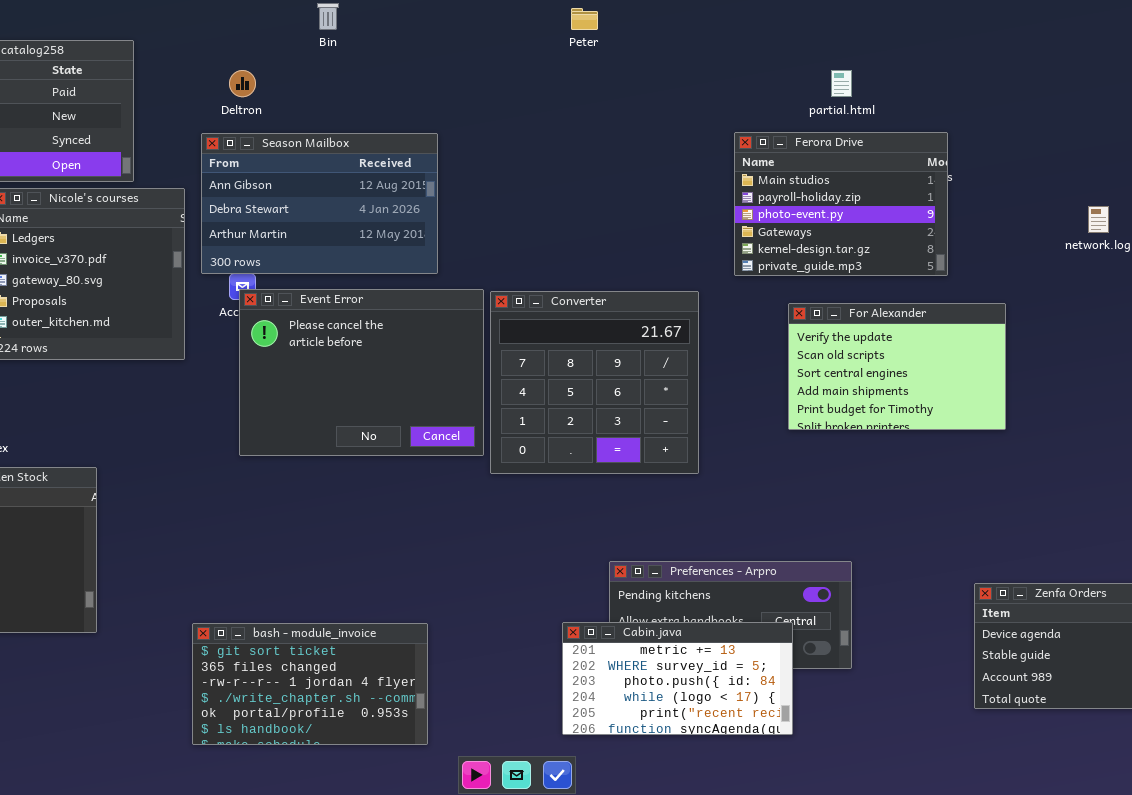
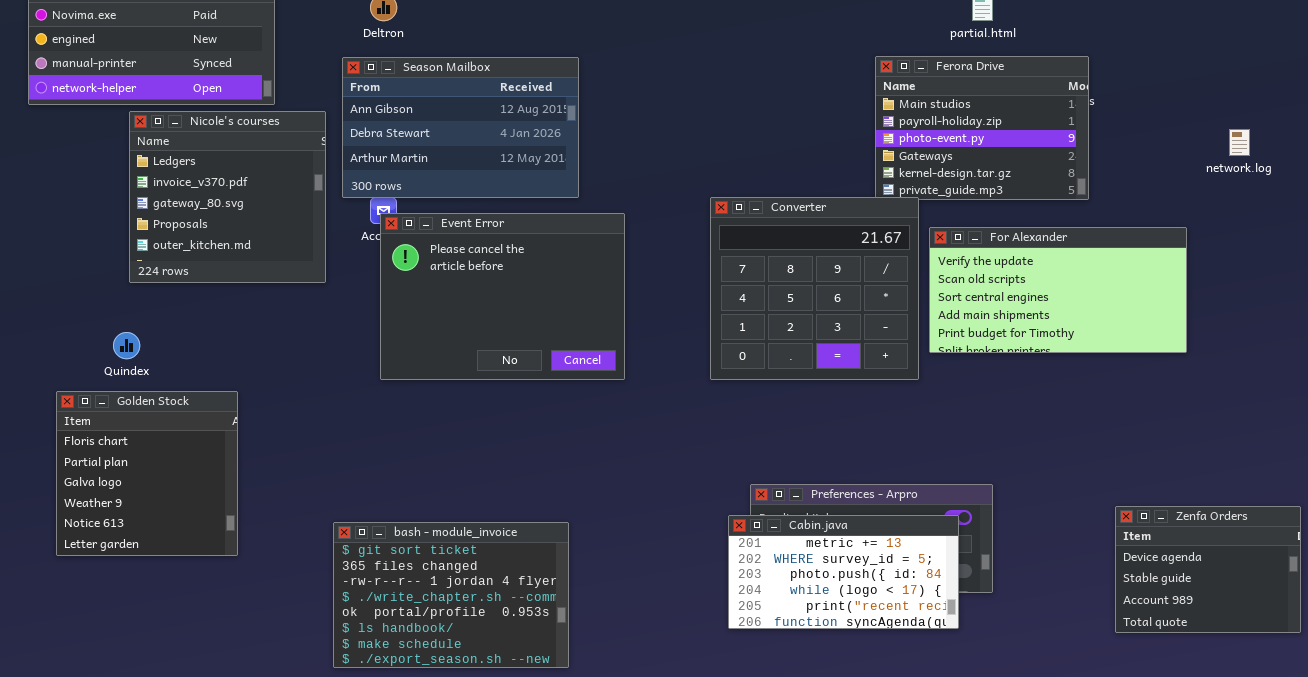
Converter: [490,291,699,474] -> [710,197,919,380], moved
For Alexander: [788,303,1006,430] -> [929,227,1187,353], resized
Cabin.java: [562,622,793,735] -> [728,515,959,629], moved
bash - module_invoice: [192,623,428,745] -> [333,522,569,668], resized

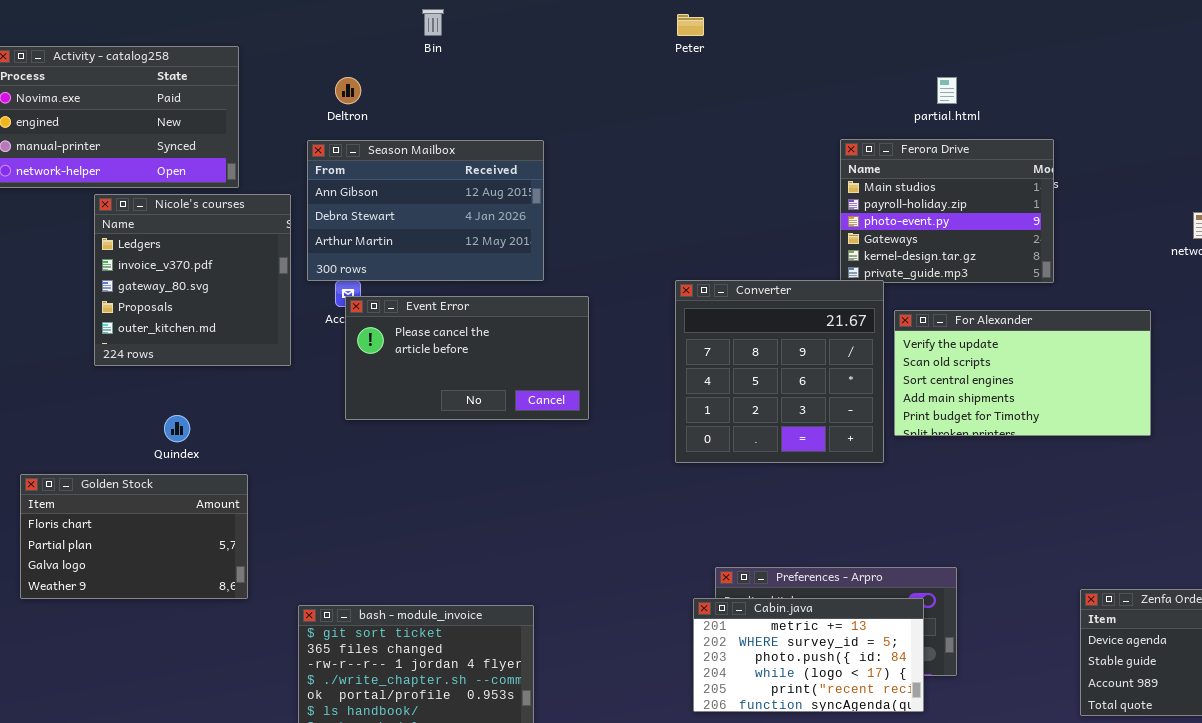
Event Error: [380,213,625,380] -> [345,296,589,420], resized
Quindex: [113,332,140,359] -> [164,415,190,442], moved
Golden Stock: [56,391,238,556] -> [20,474,248,599], resized

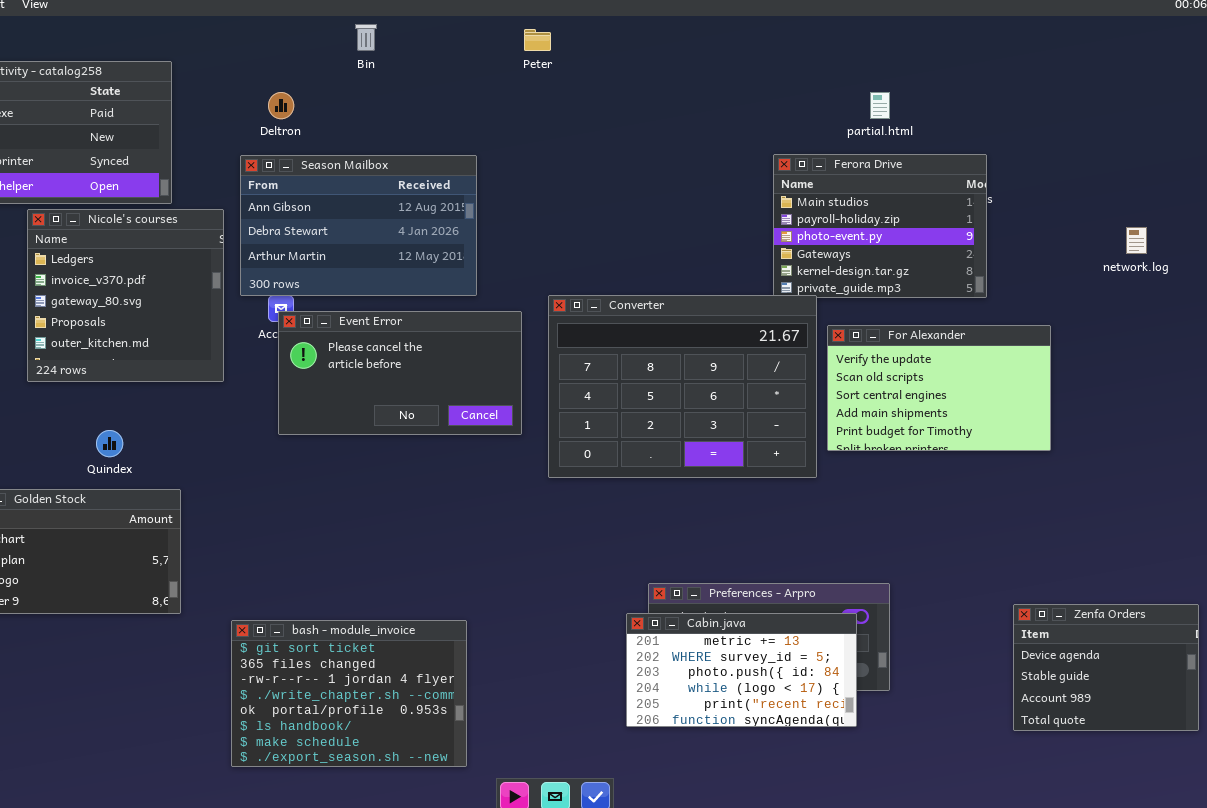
Peter: [677,14,704,36] -> [524,29,551,51], moved
Converter: [675,280,884,463] -> [548,295,817,478], resized
For Alexander: [894,310,1151,436] -> [827,325,1051,451], resized

